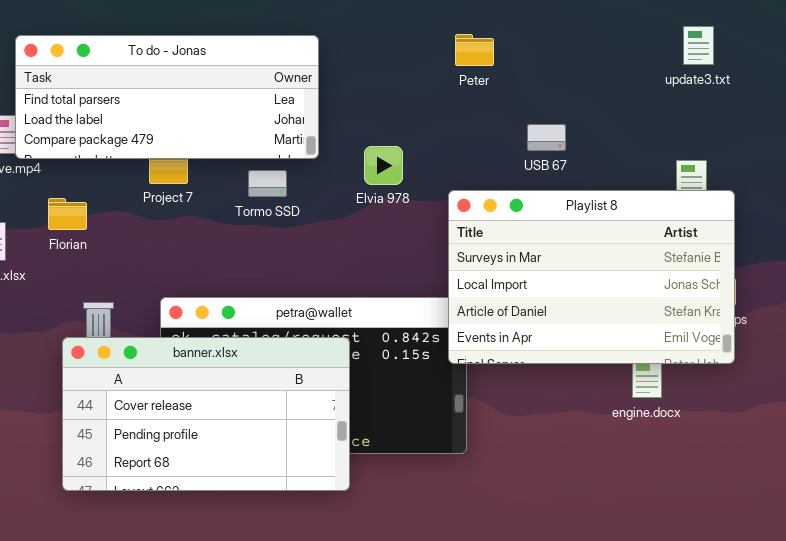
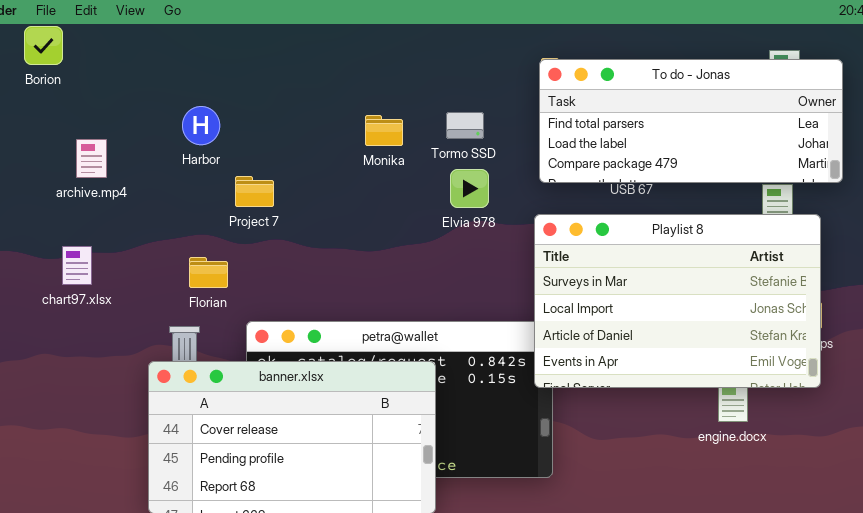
To do - Jonas: [15,35,319,159] -> [539,59,843,183], moved
Tormo SSD: [248,170,287,197] -> [446,112,484,139], moved
Florian: [48,198,87,230] -> [189,257,228,288], moved

